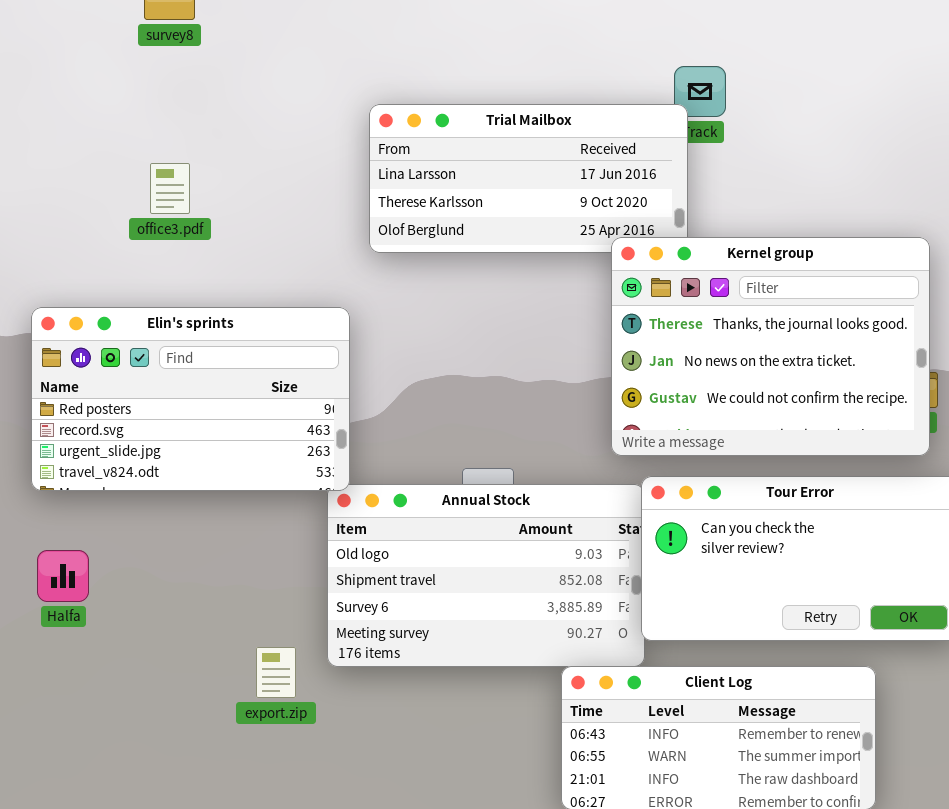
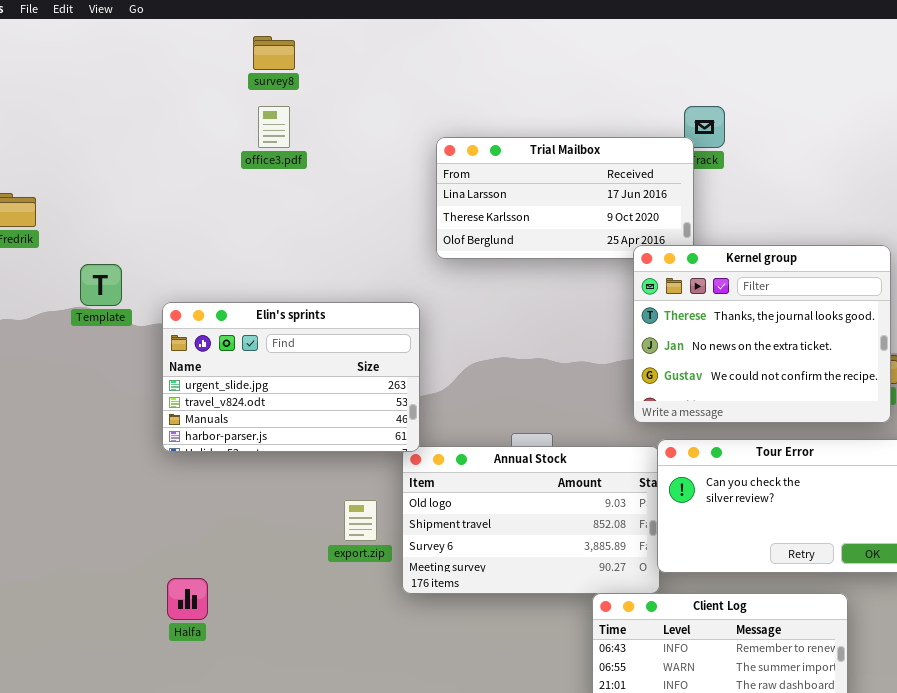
office3.pdf: [150,163,190,214] -> [258,106,290,148], moved
Elin's sprints: [31,307,350,491] -> [162,302,420,452], scrolled down 2 rows
Halfa: [37,550,89,602] -> [167,578,208,620], moved
export.zip: [256,647,296,698] -> [344,500,377,541], moved

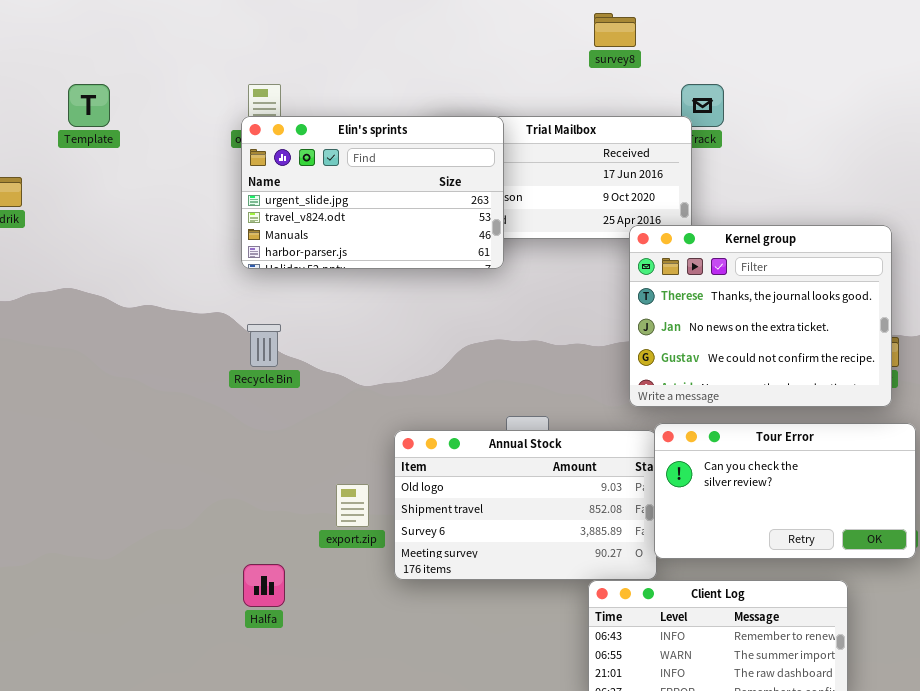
survey8: [253,36,295,70] -> [594,13,636,47], moved
Template: [80,264,122,306] -> [68,84,110,127], moved
Elin's sprints: [162,302,420,452] -> [241,116,504,269], moved
Halfa: [167,578,208,620] -> [243,564,285,607], moved

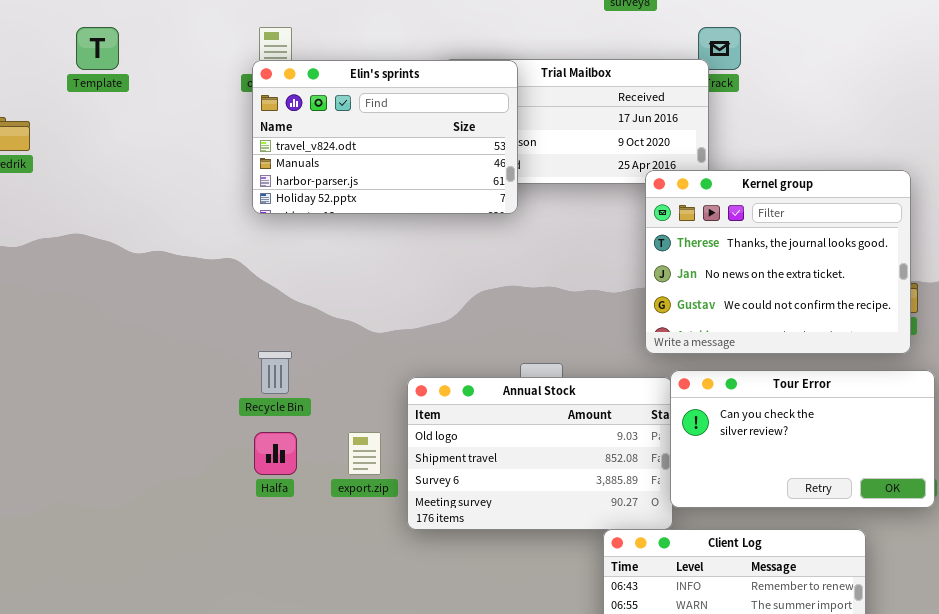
Elin's sprints: [241,116,504,269] -> [252,60,518,214], scrolled down 1 row
Recycle Bin: [247,324,281,367] -> [258,351,292,394], moved
Halfa: [243,564,285,607] -> [254,432,297,475], moved

